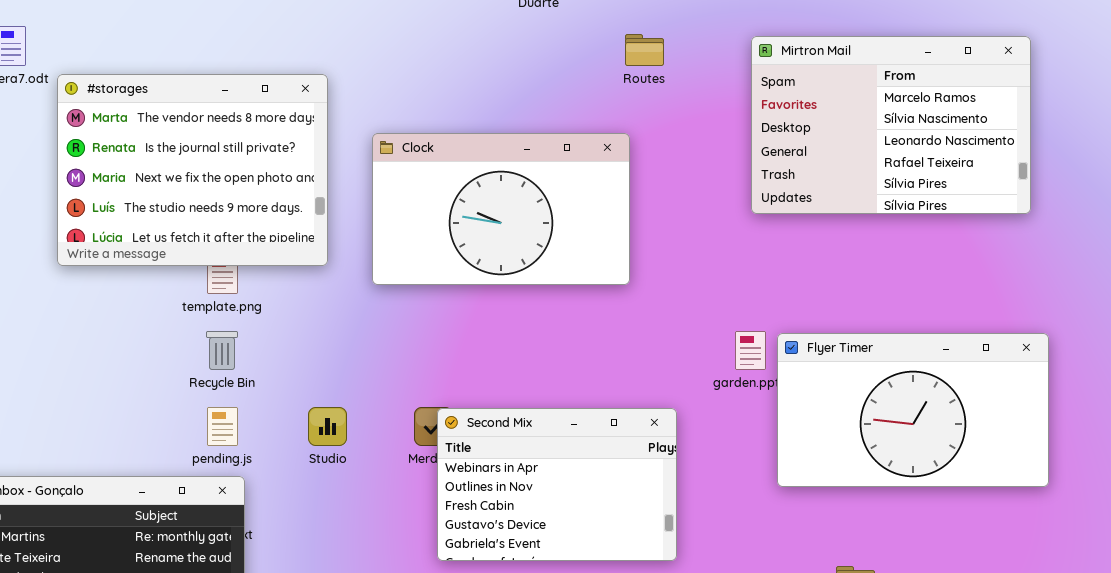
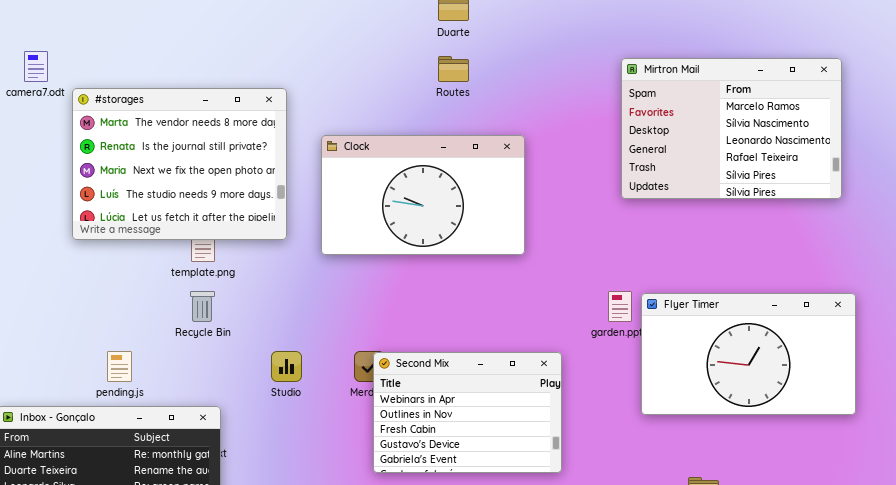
Routes: [625,34,664,66] -> [438,56,469,82], moved
pending.js: [207,407,238,446] -> [107,351,132,382], moved

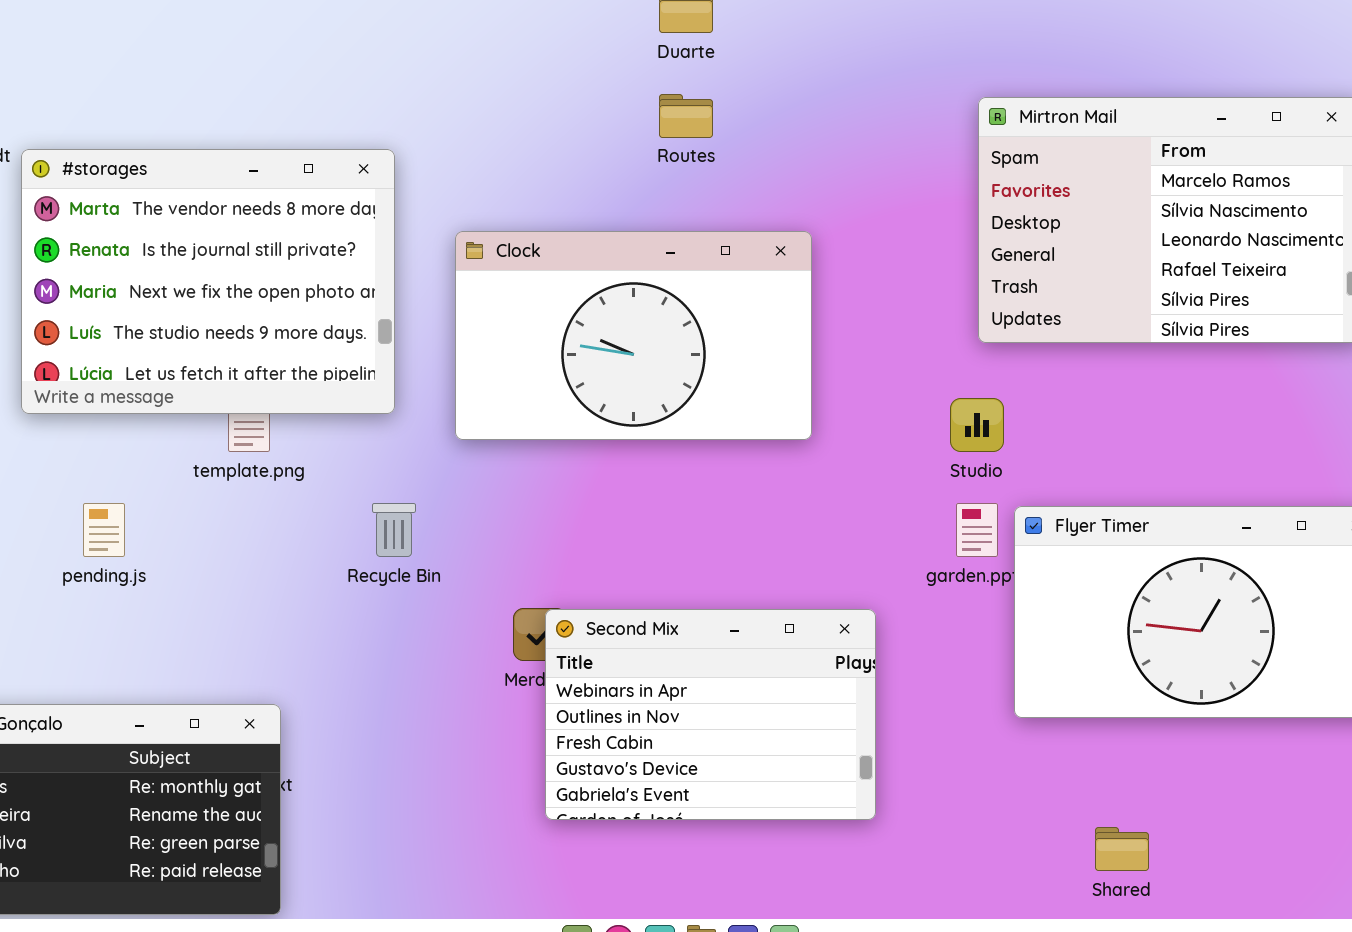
Recycle Bin: [190,291,215,322] -> [372,503,416,557], moved
pending.js: [107,351,132,382] -> [83,503,125,557], moved
Studio: [271,351,302,382] -> [950,398,1004,452], moved

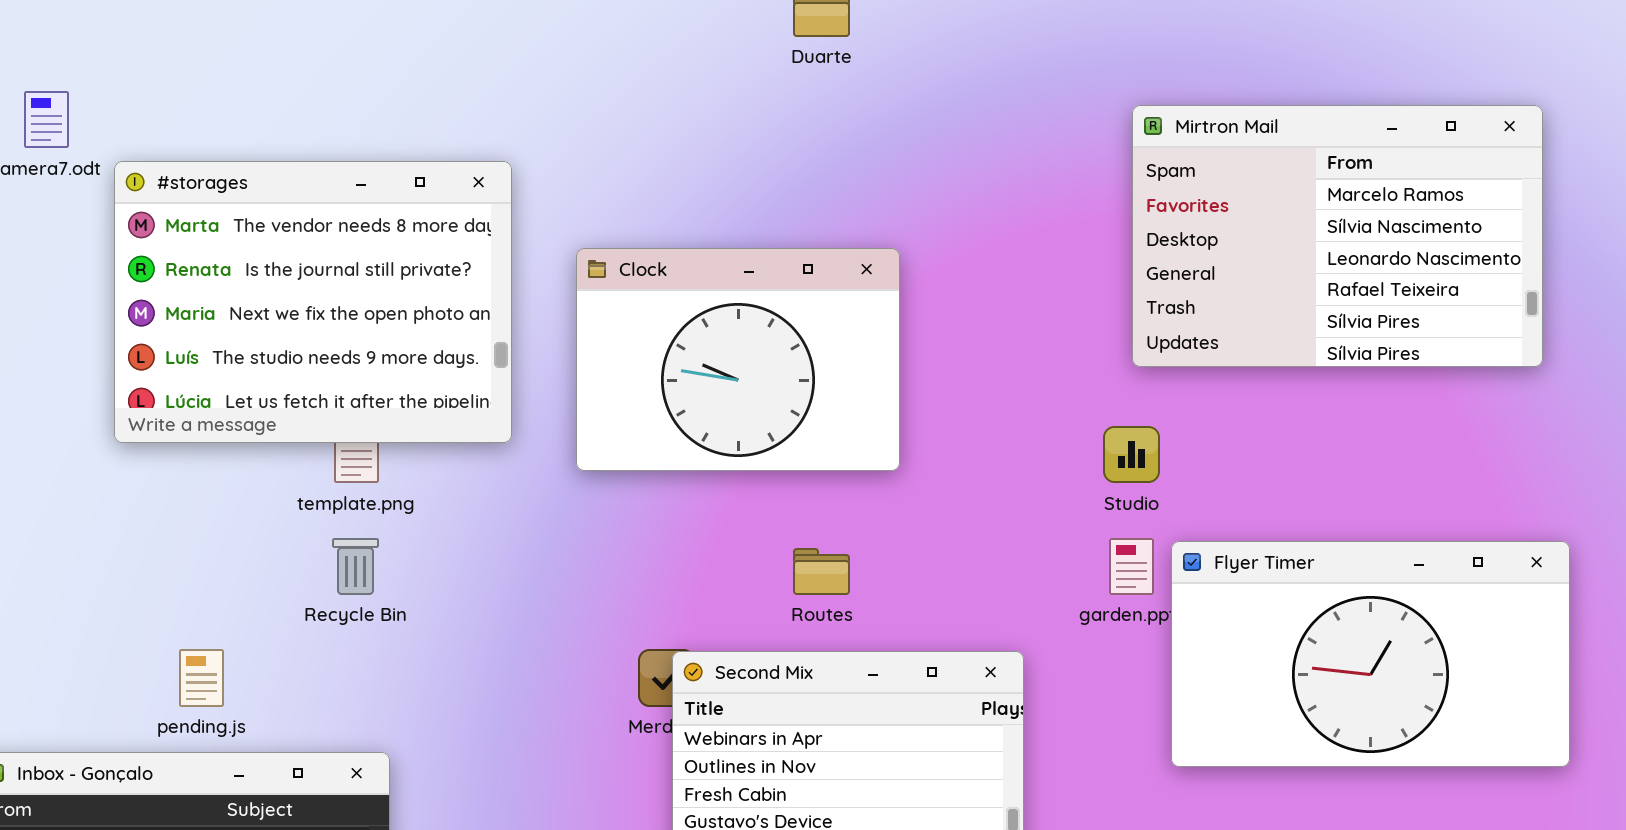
Routes: [659,94,713,138] -> [793,548,850,595], moved
Clock: [455,231,812,440] -> [576,248,900,471], resized
pending.js: [83,503,125,557] -> [179,649,224,707], moved
Recycle Bin: [372,503,416,557] -> [332,538,379,595], moved

